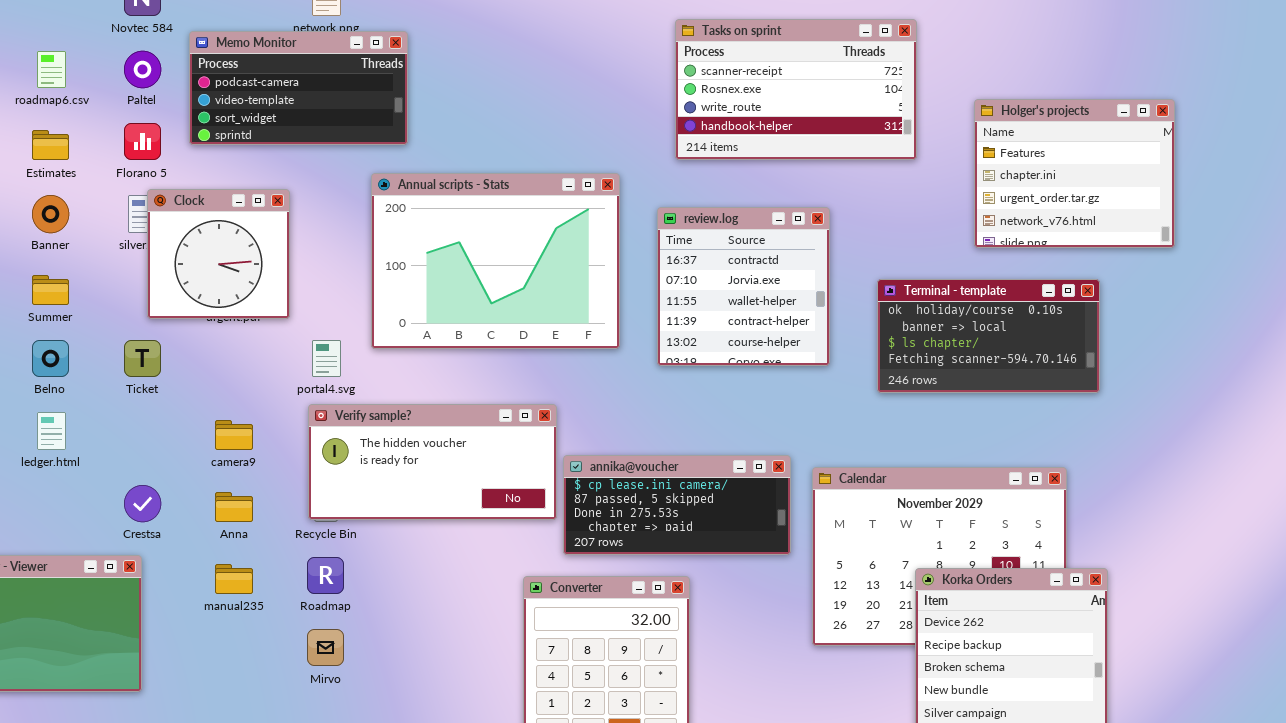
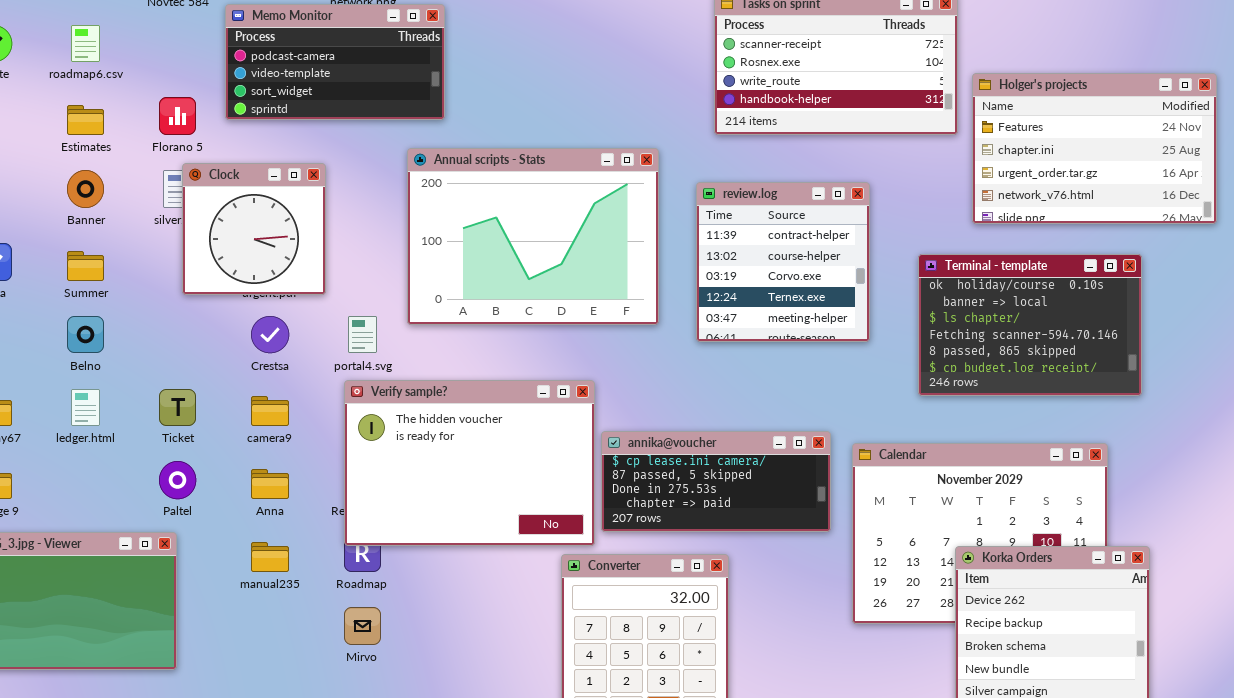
Paltel: [124,51,161,88] -> [159,461,196,499], moved
Holger's projects: [974,99,1175,248] -> [972,73,1217,224], resized
review.log: [657,207,830,366] -> [696,182,870,342], scrolled down 3 rows
Terminal - template: [877,279,1100,393] -> [918,254,1142,396], resized
Ticket: [124,340,161,377] -> [159,389,196,426], moved
Verify sample?: [308,404,557,520] -> [344,380,595,546], resized
Crestsa: [124,485,161,522] -> [251,316,289,353], moved

